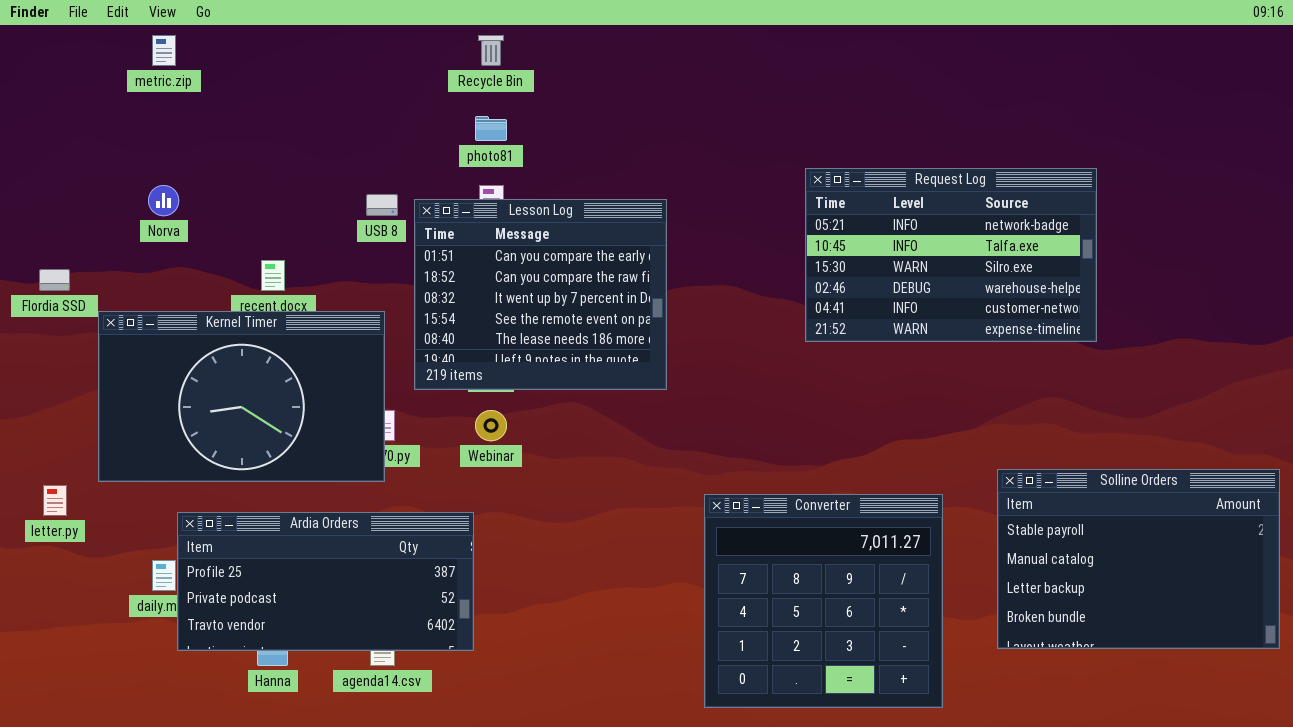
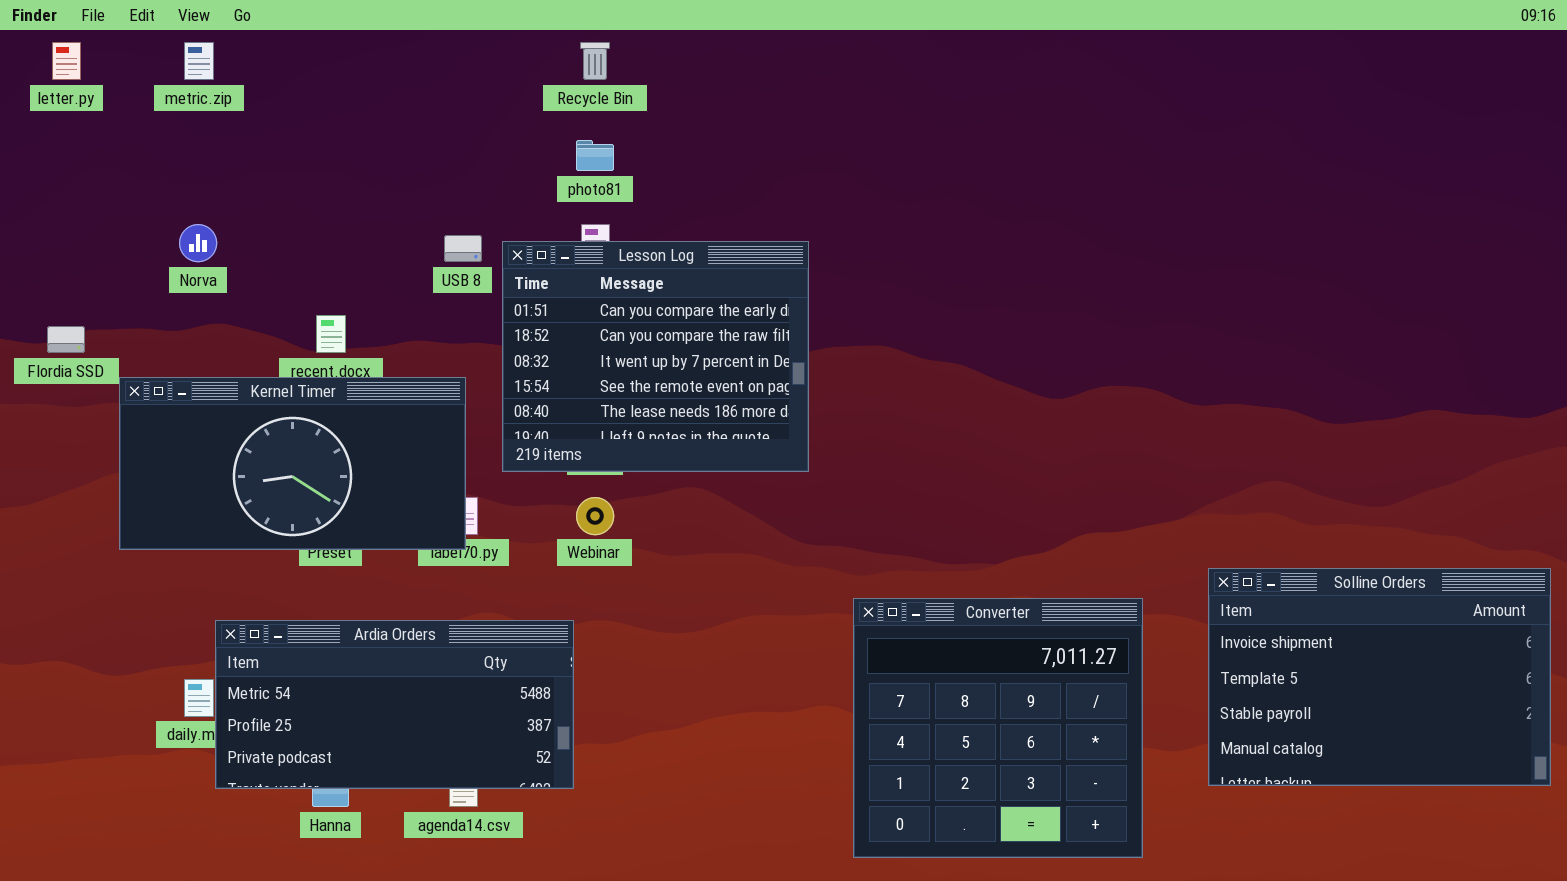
Request Log: [805,168,1097,342] -> none, closed
Kernel Timer: [98,311,385,482] -> [119,377,466,550], resized
Solline Orders: [997,469,1280,649] -> [1208,568,1551,786], scrolled up 2 rows
letter.py: [43,485,67,516] -> [52,42,81,80], moved
Ardia Orders: [177,512,474,651] -> [215,620,574,789], scrolled up 1 row

